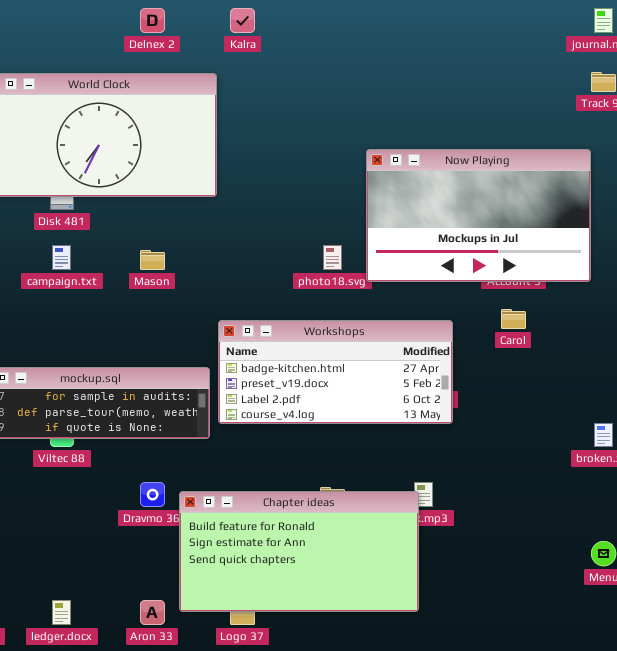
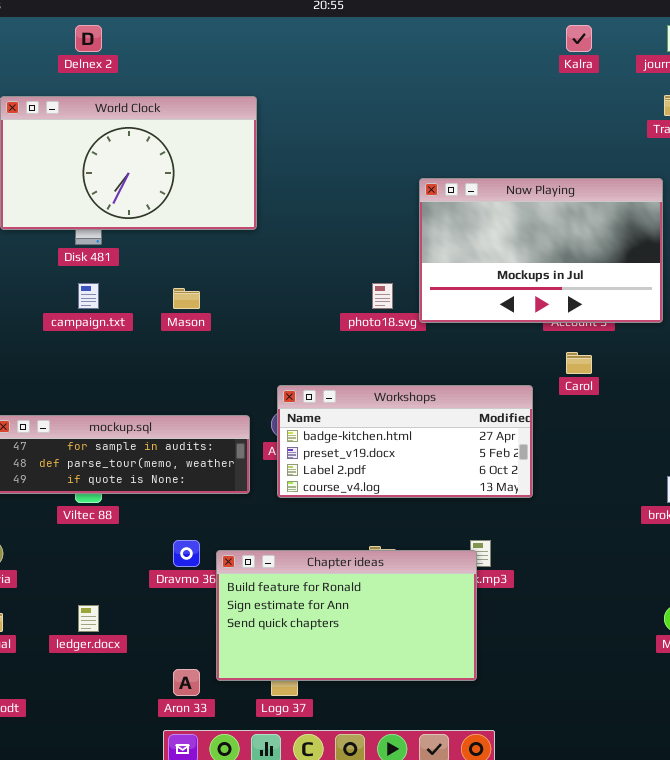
Delnex 2: [140,8,165,33] -> [75,25,102,52], moved
Kalra: [230,8,255,33] -> [566,25,592,52], moved
Workshops: [218,320,453,424] -> [277,385,533,498], moved
ledger.docx: [52,600,71,625] -> [78,605,99,632], moved

